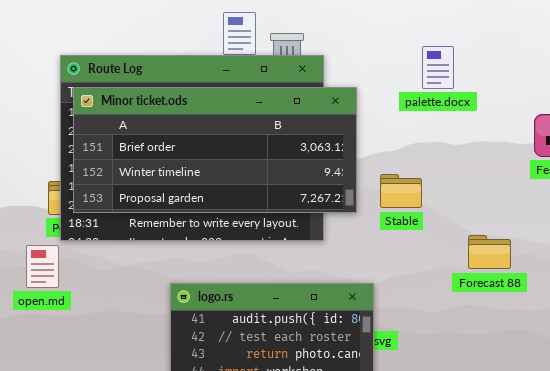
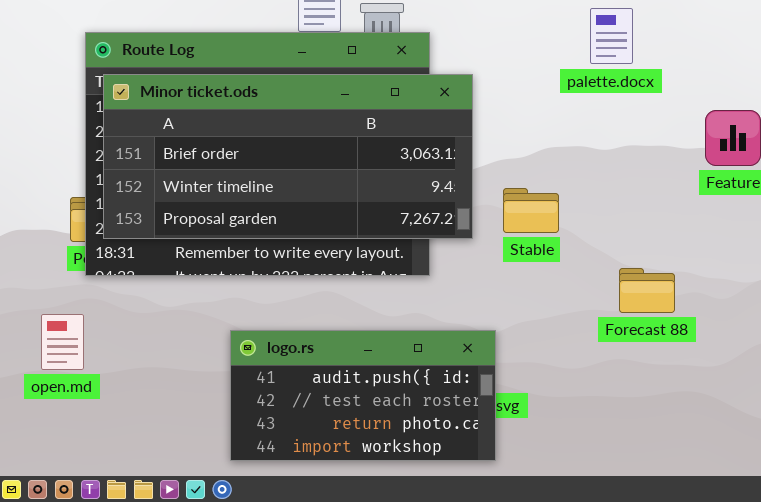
palette.docx: [422,46,454,89] -> [590,8,633,64], moved
open.md: [26,245,59,288] -> [41,314,84,370], moved

